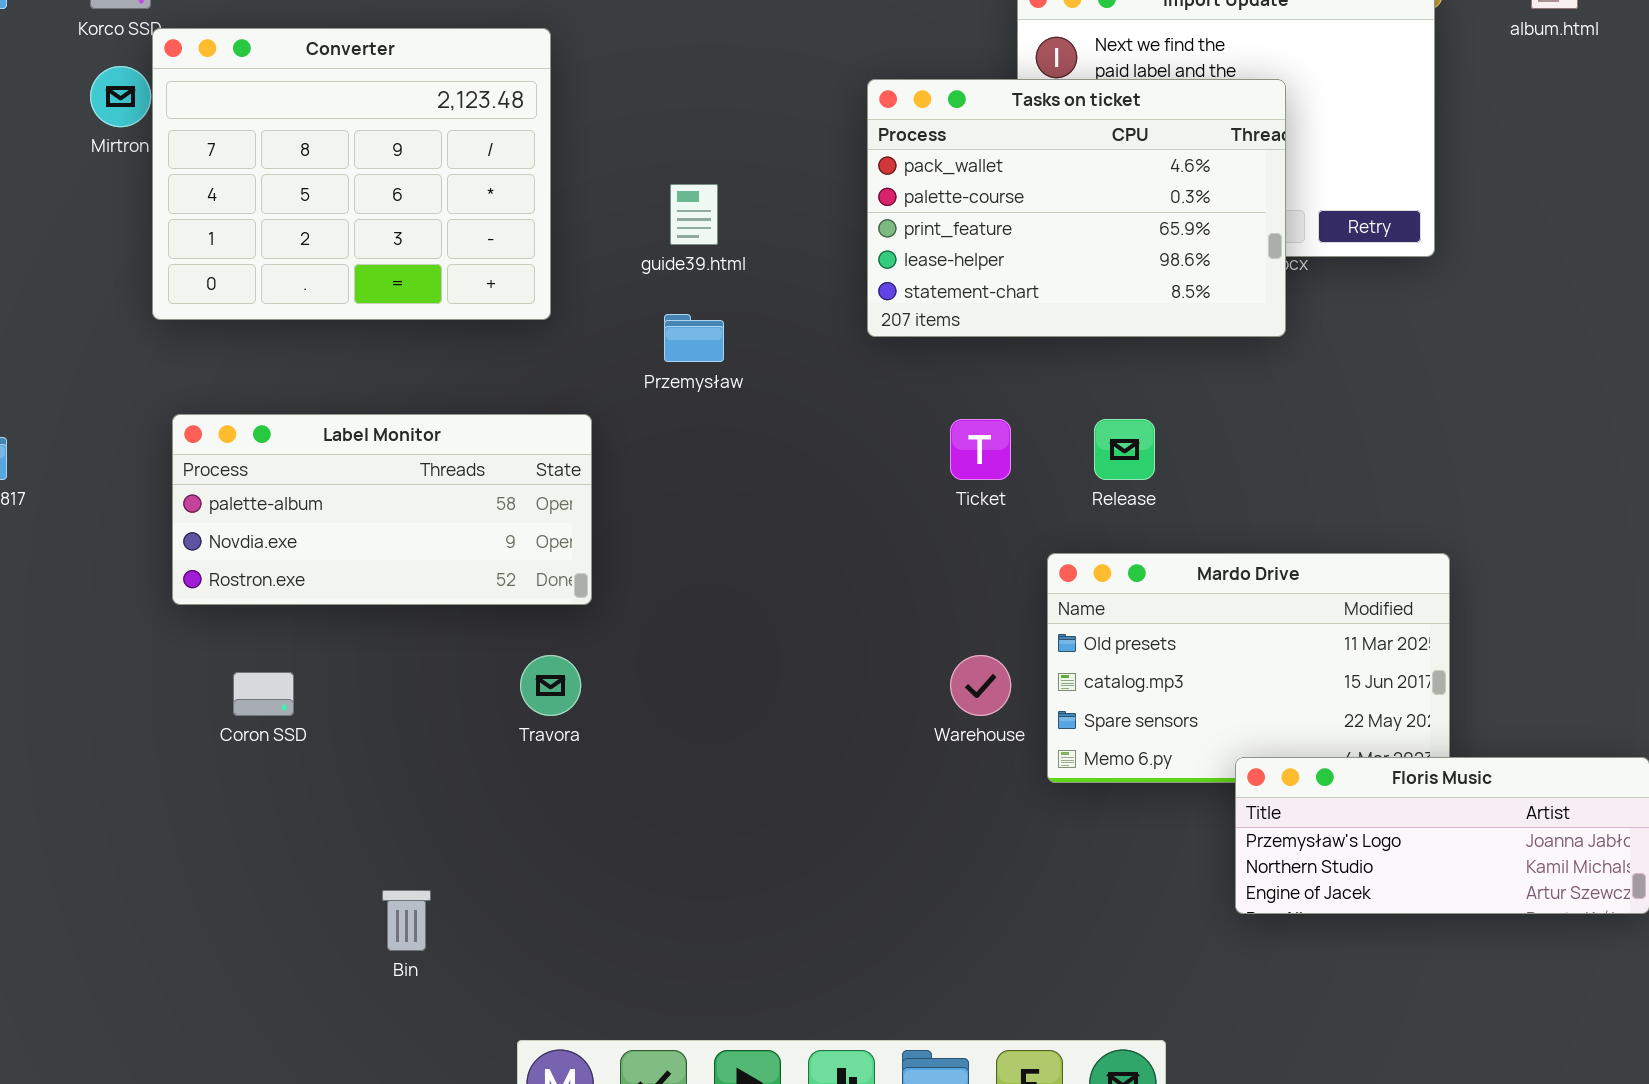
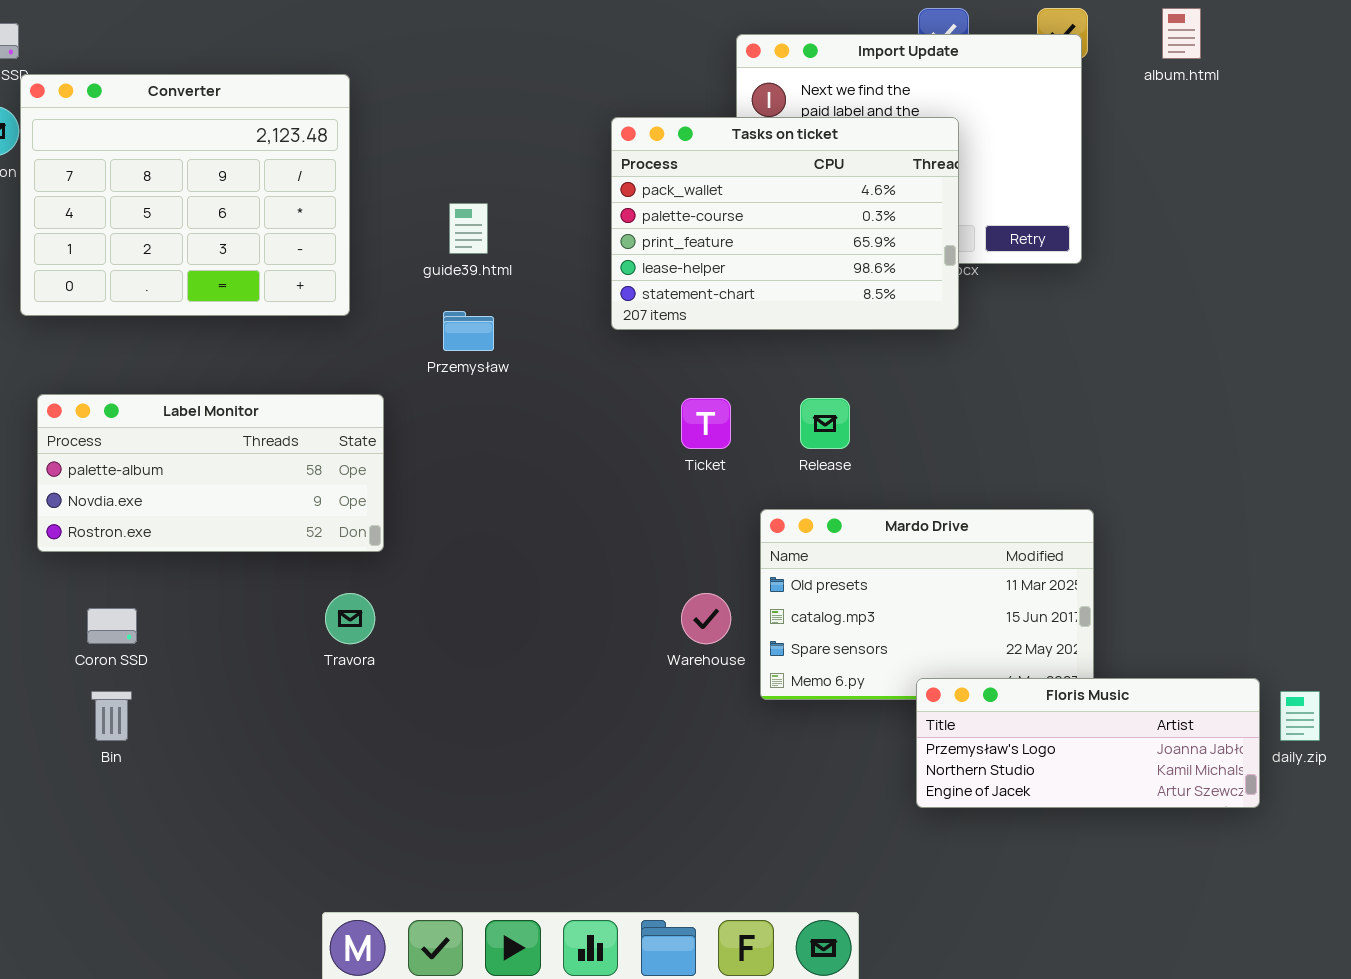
Bin: [382,890,431,951] -> [91,691,132,741], moved

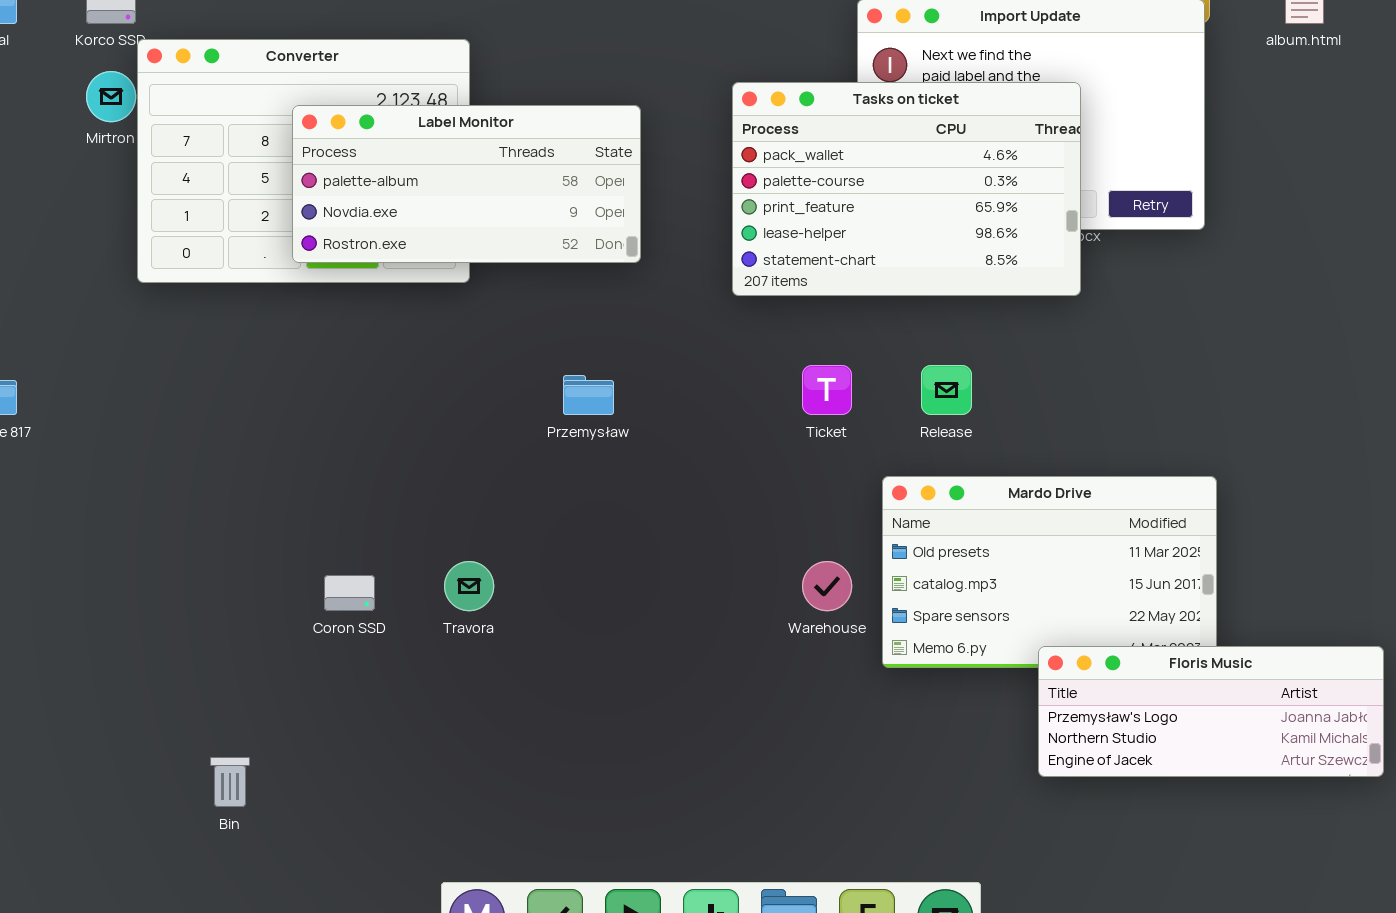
Przemysław: [443,311,494,351] -> [563,375,614,415], moved
Label Monitor: [37,394,384,552] -> [292,105,641,263], moved
Coron SSD: [87,608,137,644] -> [324,575,375,611], moved
Bin: [91,691,132,741] -> [210,757,250,807], moved

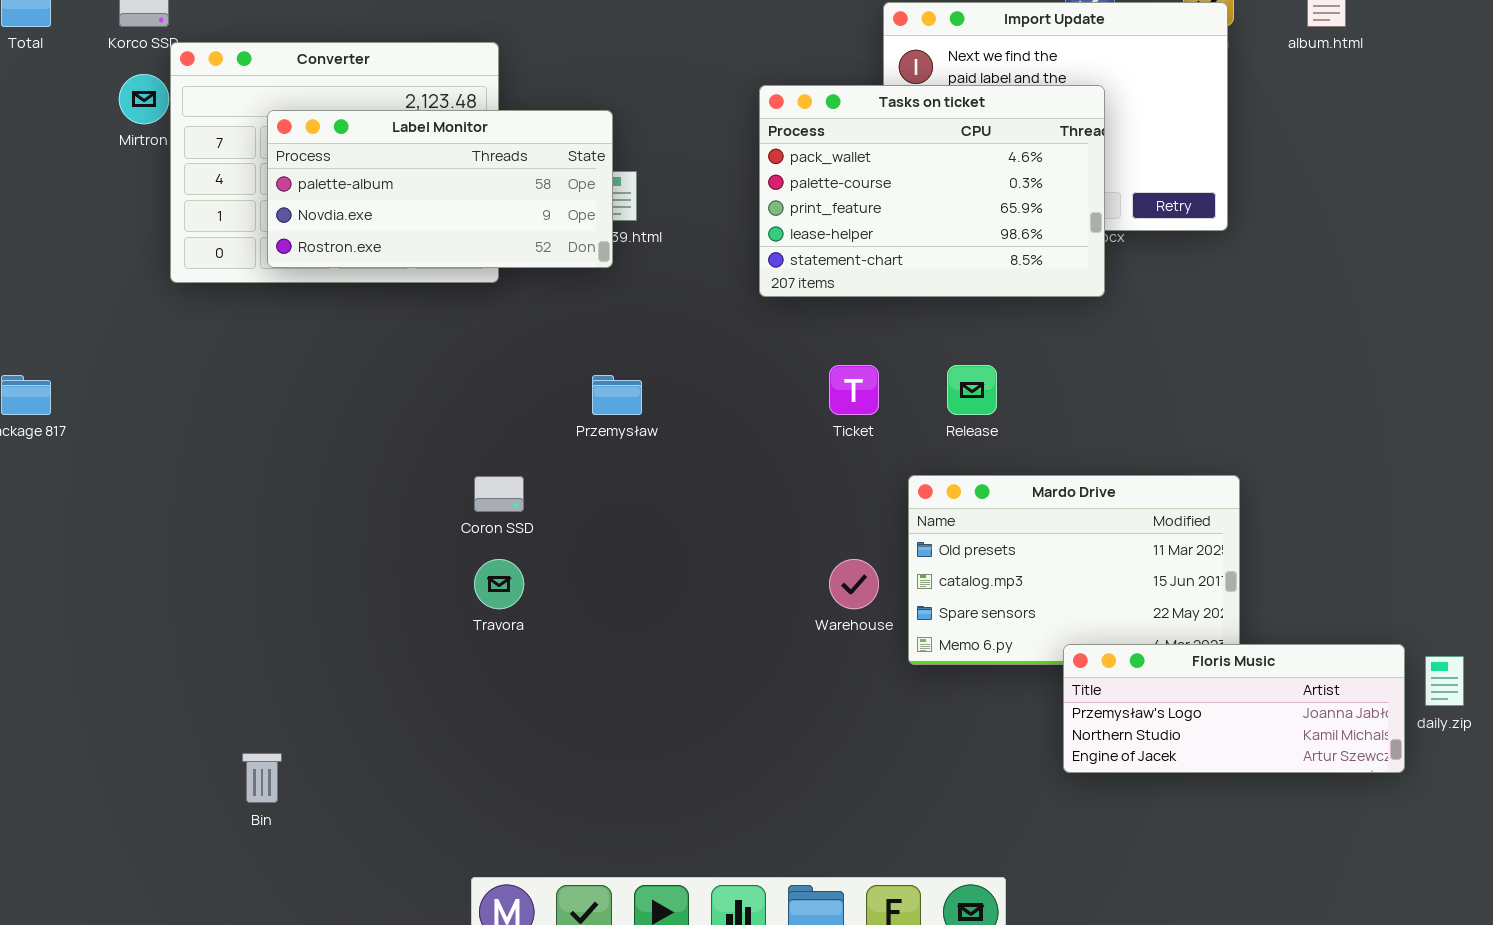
Label Monitor: [292,105,641,263] -> [267,110,613,268], moved
Coron SSD: [324,575,375,611] -> [474,476,524,512], moved

